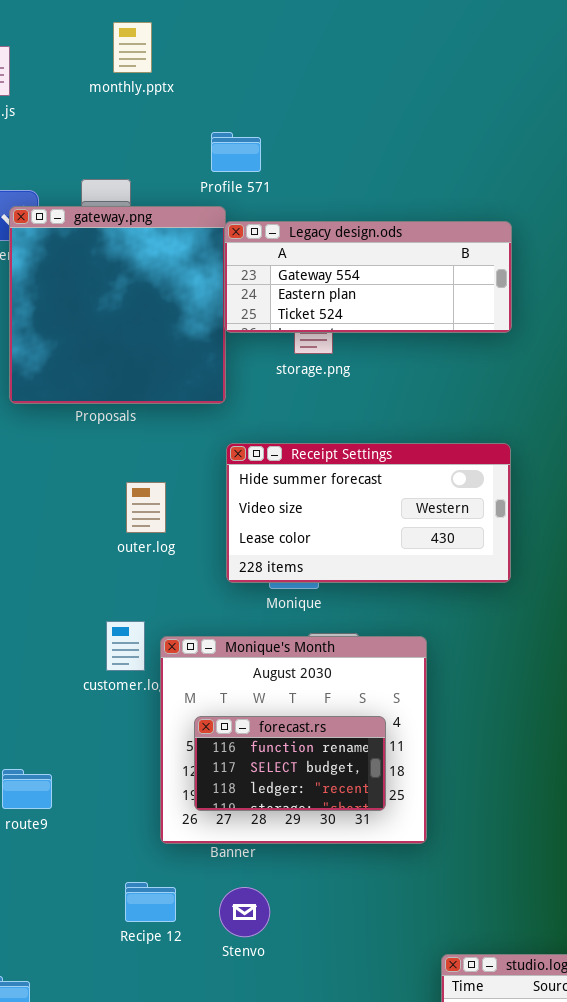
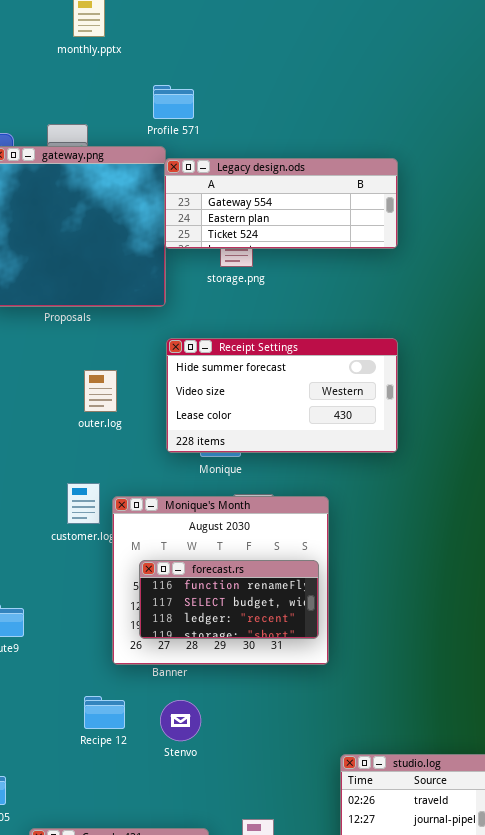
forecast.rs: [194,716,386,811] -> [139,560,319,639], resized

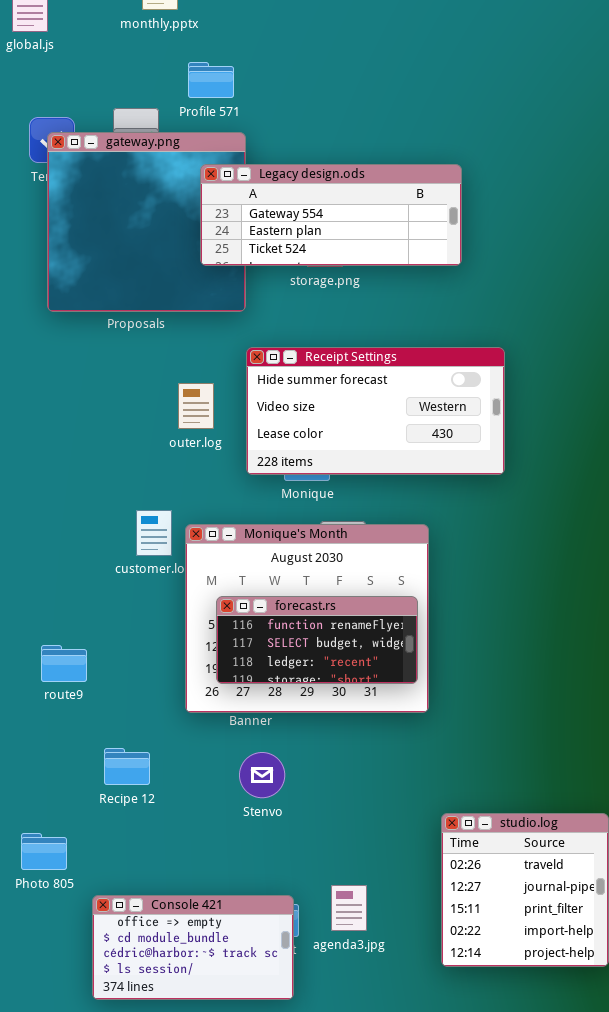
Profile 571: [153,85,194,119] -> [188,62,234,98], moved
Legacy design.ods: [164,158,398,249] -> [200,164,462,266], moved
outer.log: [84,370,117,412] -> [178,383,214,429], moved
Recipe 12: [84,696,125,729] -> [104,748,150,785], moved

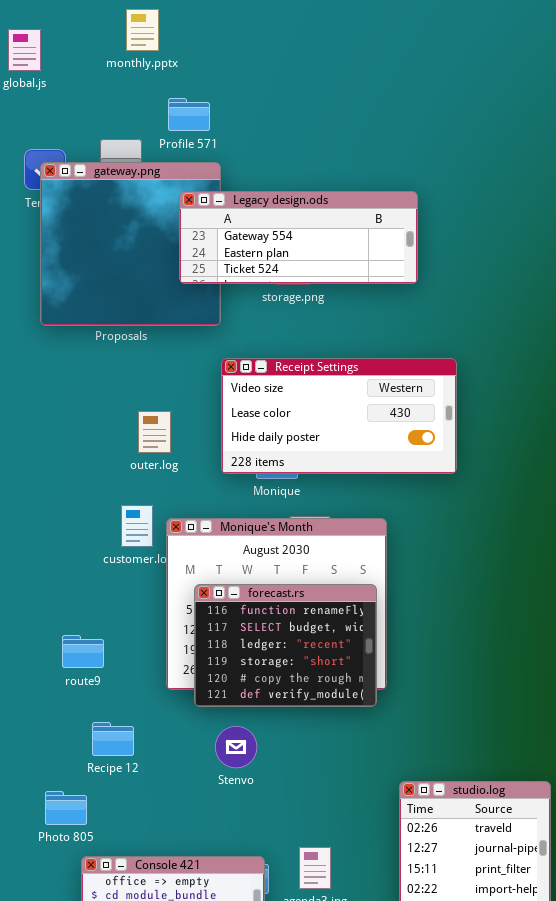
Receipt Settings: [246,347,505,475] -> [221,358,457,474], scrolled down 1 row
outer.log: [178,383,214,429] -> [138,411,171,453], moved
forecast.rs: [216,596,418,684] -> [194,584,377,707], resized
route9: [41,645,87,682] -> [62,635,104,668], moved
Photo 805: [21,833,67,870] -> [45,791,87,825], moved

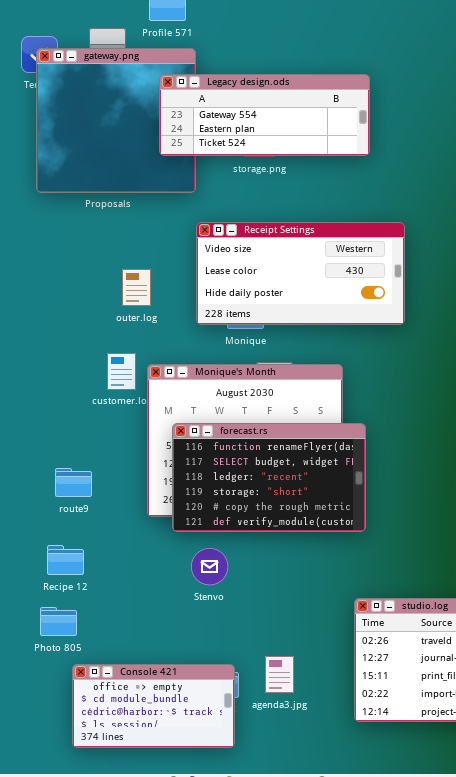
forecast.rs: [194,584,377,707] -> [172,423,366,532], resized
Recipe 12: [92,722,134,756] -> [47,545,84,575], moved

